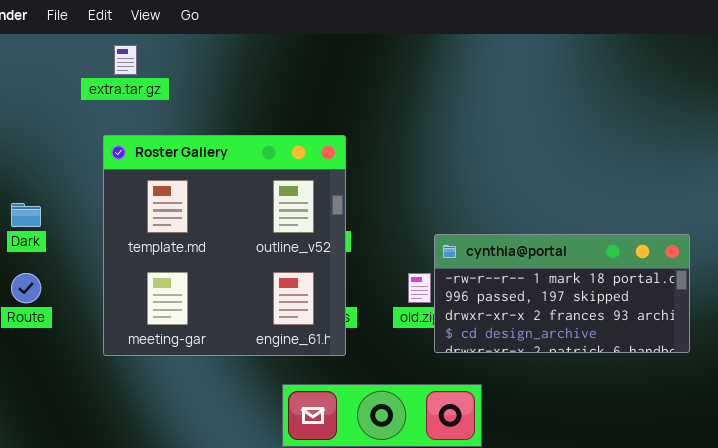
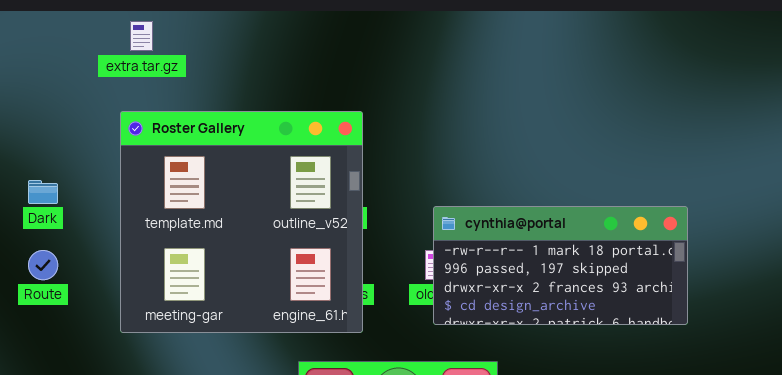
cynthia@portal: [434,234,690,353] -> [433,206,688,325], moved

